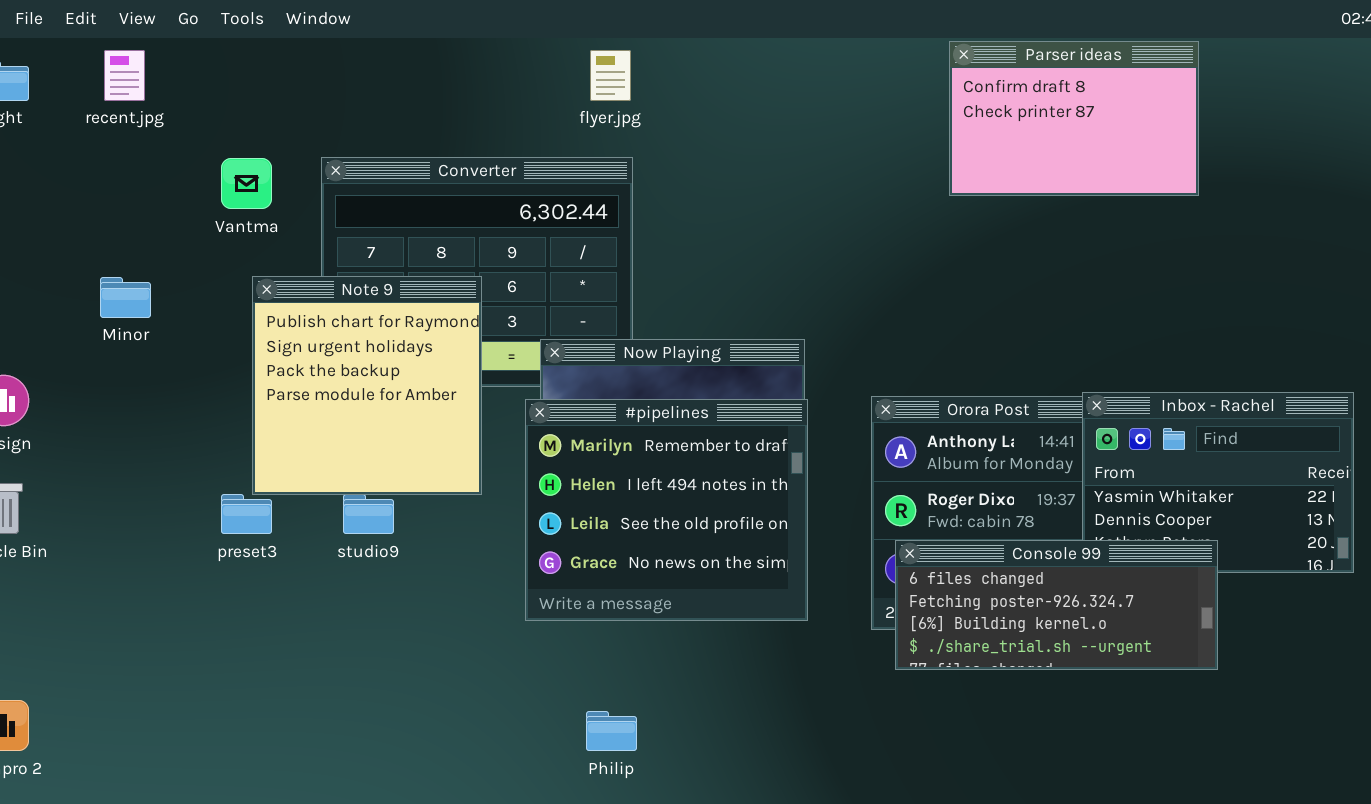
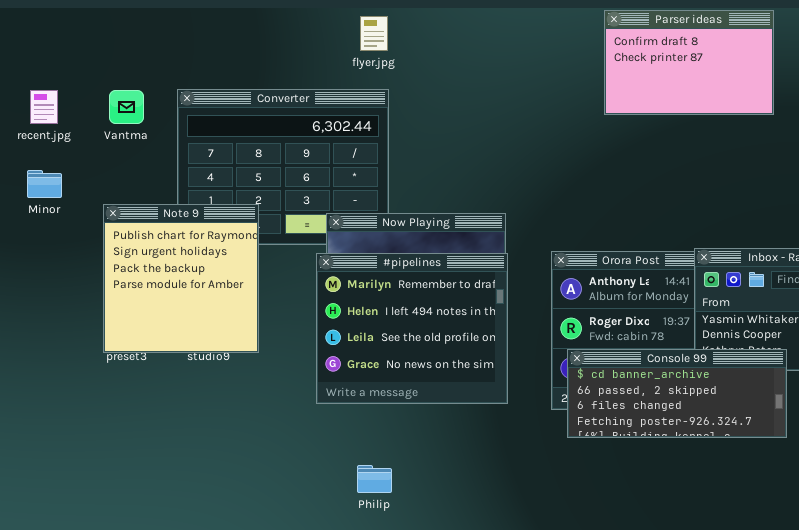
recent.jpg: [104,50,145,101] -> [30,90,58,124], moved
Note 9: [252,276,482,495] -> [103,204,259,353], moved
Console 99: [895,540,1218,670] -> [567,349,787,438], scrolled up 2 rows

